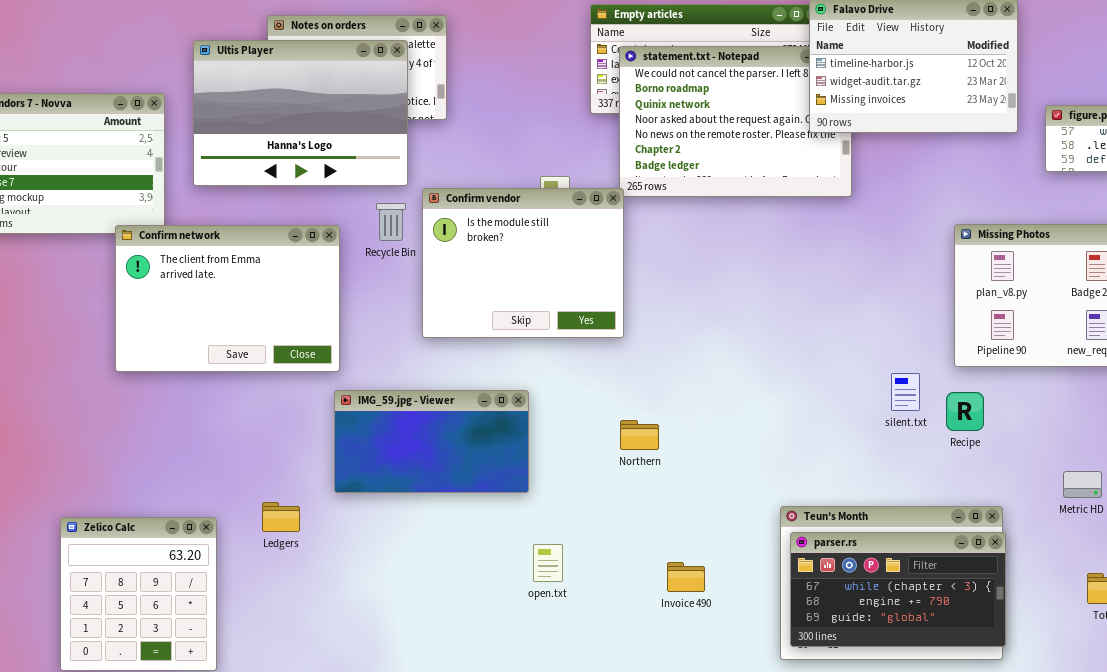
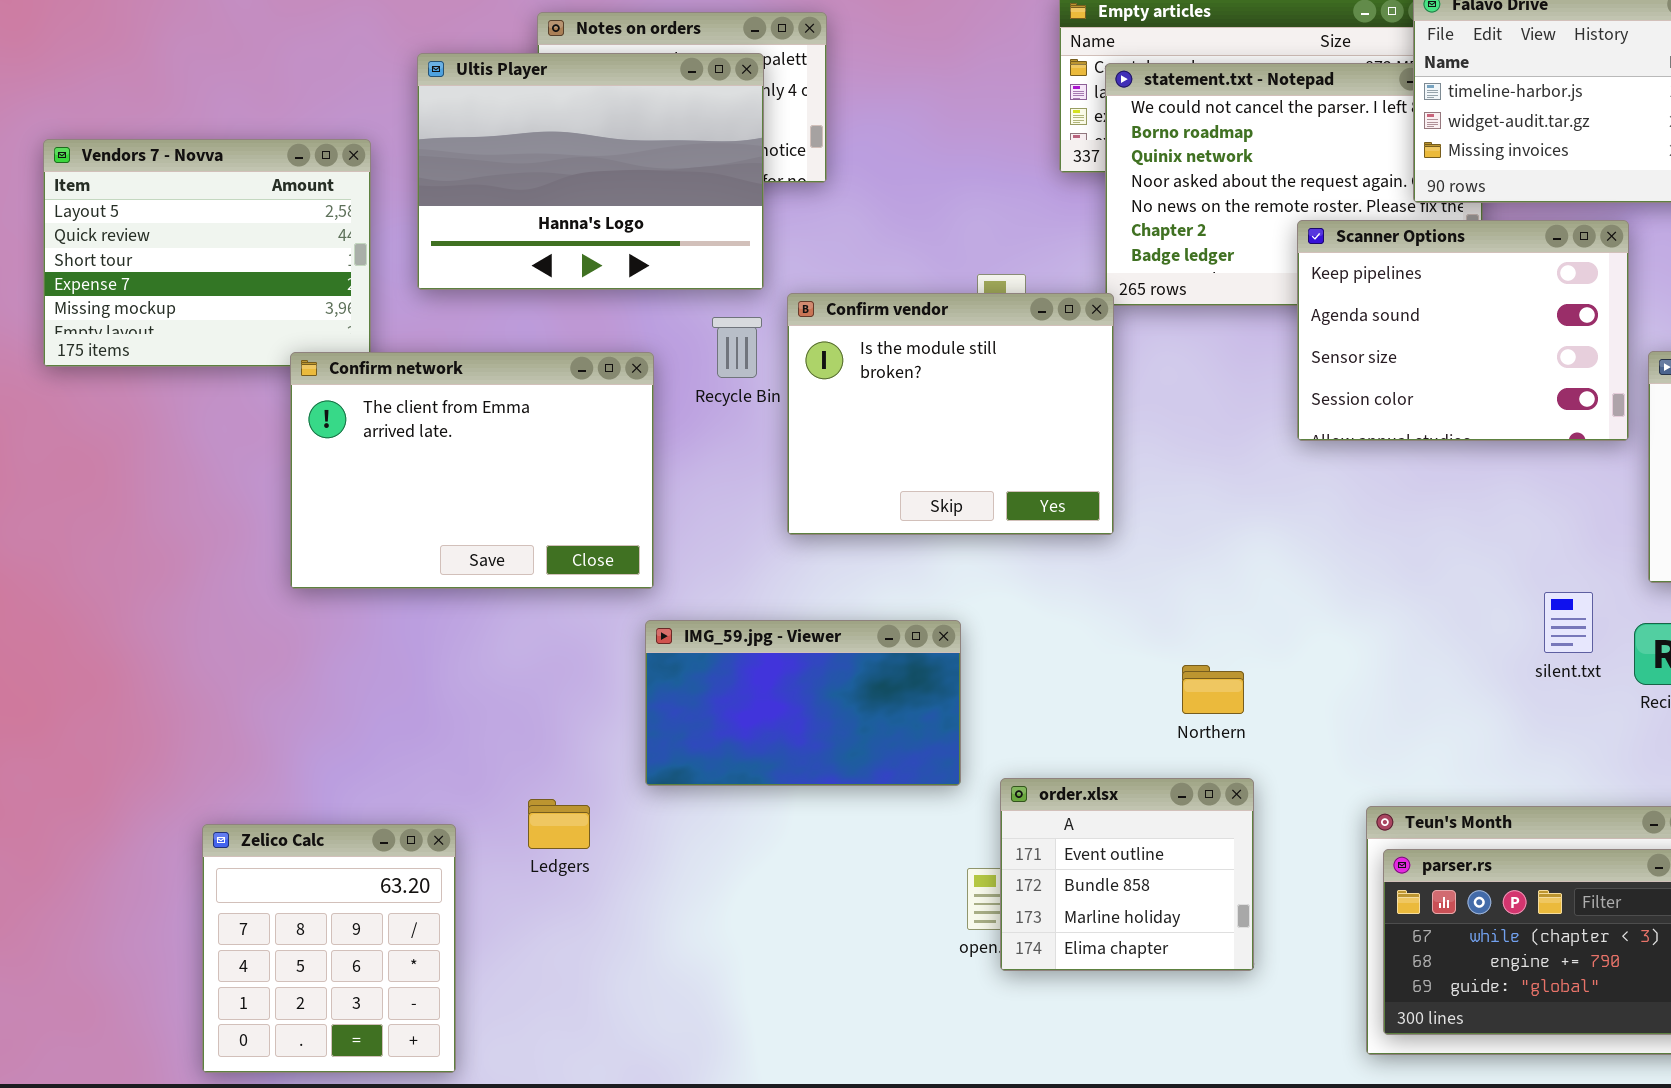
Scanner Options: none -> [1297,220,1629,441], opened
Northern: [620,420,659,450] -> [1182,665,1244,714], moved
order.xlsx: none -> [1000,778,1254,971], opened

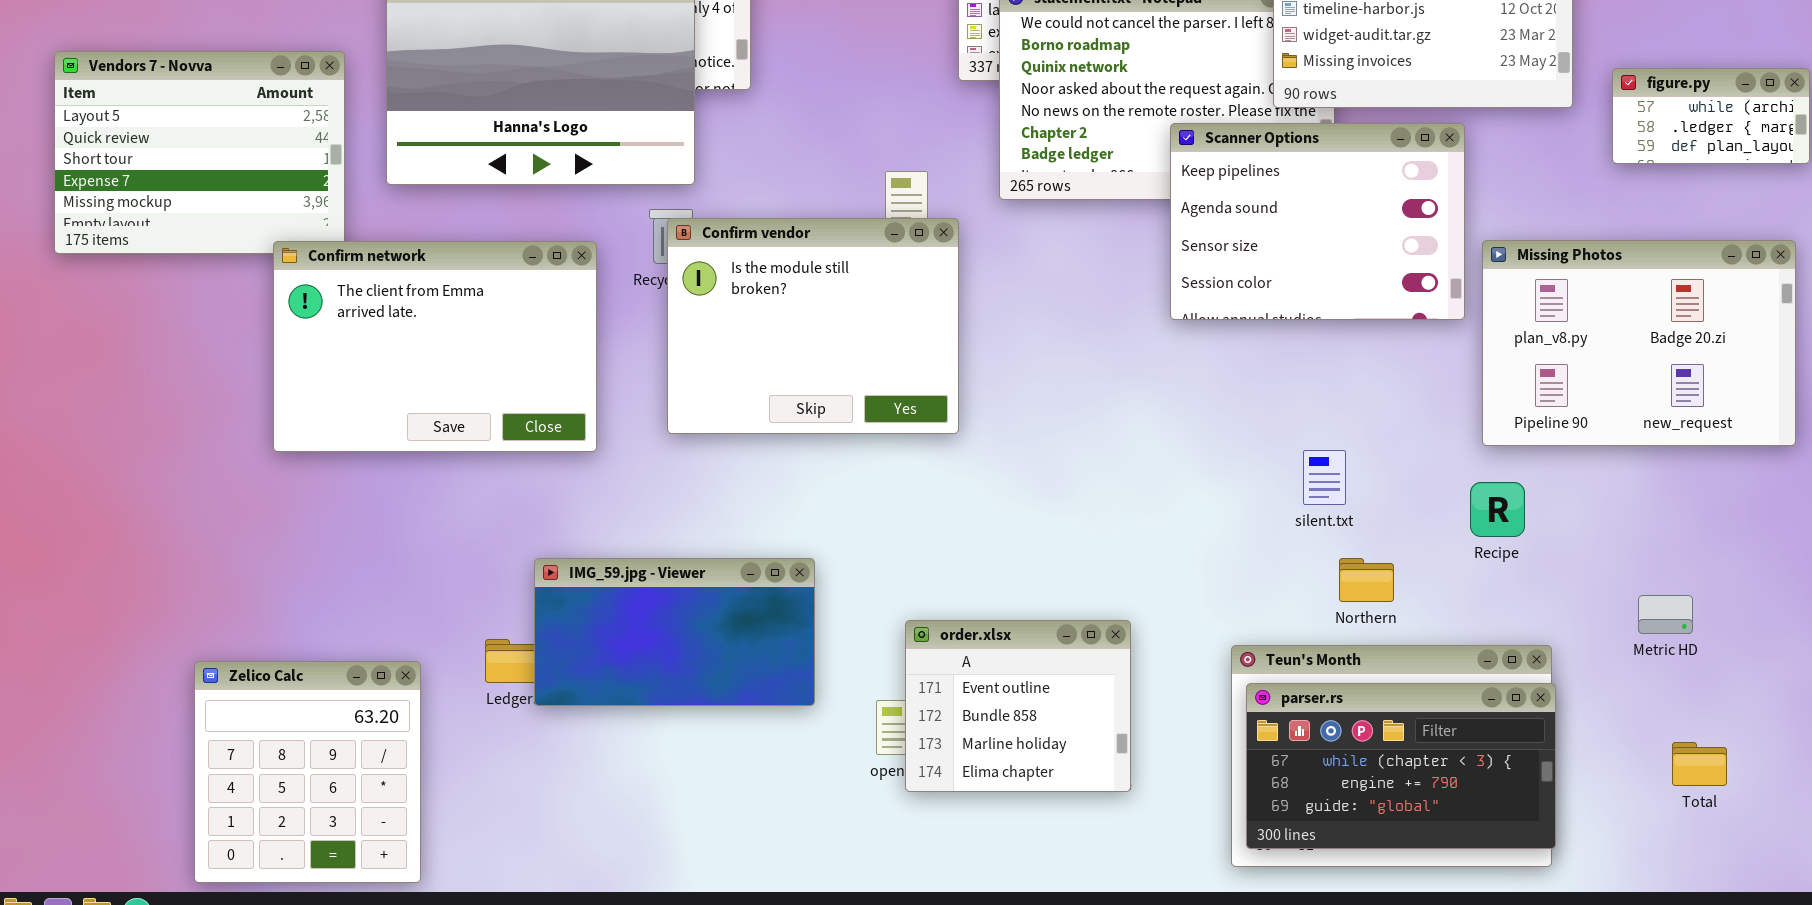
Confirm vendor: [787,293,1114,535] -> [667,218,959,434], moved
silent.txt: [1544,592,1593,653] -> [1303,450,1346,505], moved
IMG_59.jpg - Viewer: [645,620,961,786] -> [534,558,815,706], moved
Northern: [1182,665,1244,714] -> [1339,558,1394,602], moved

